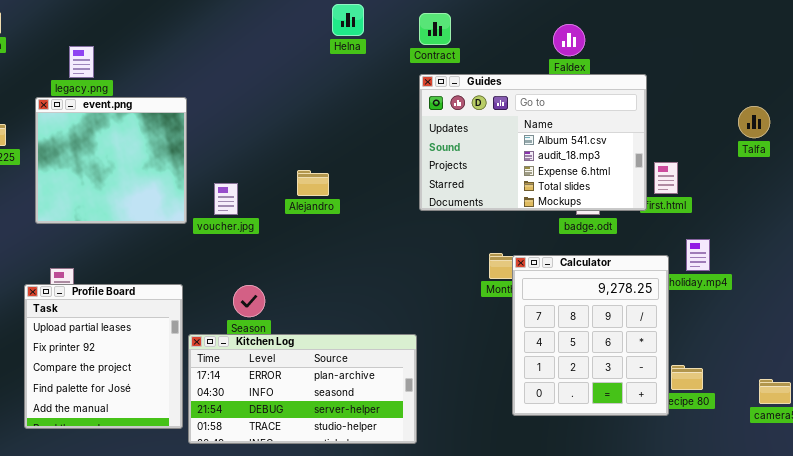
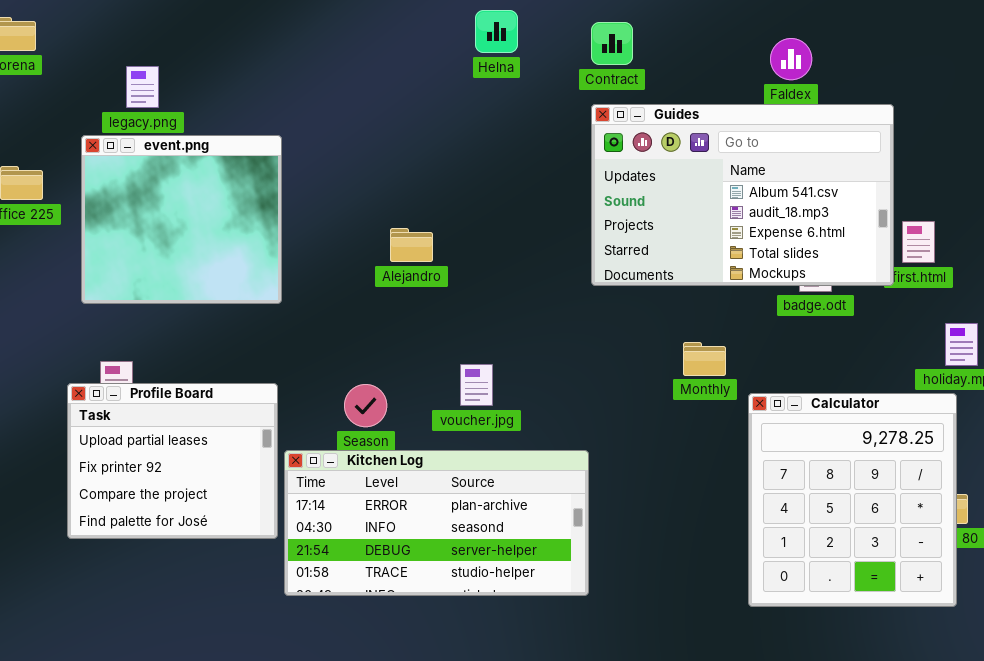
Alejandro: [297,170,329,196] -> [390,228,433,262], moved
voucher.jpg: [214,183,238,215] -> [460,364,493,406], moved
Calculator: [512,255,669,416] -> [748,393,957,607], moved
Profile Board: [24,284,183,429] -> [67,383,278,539], resized

